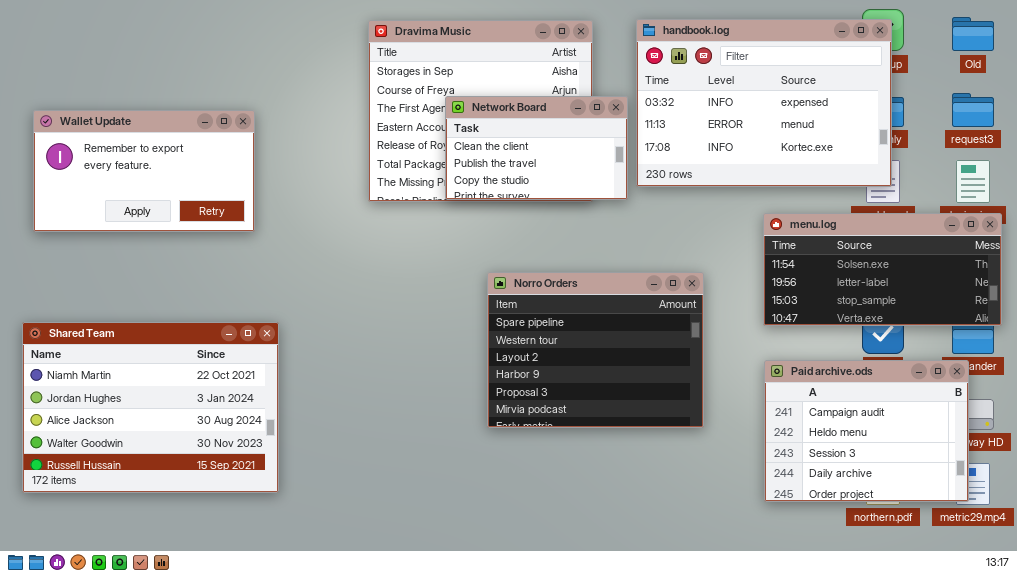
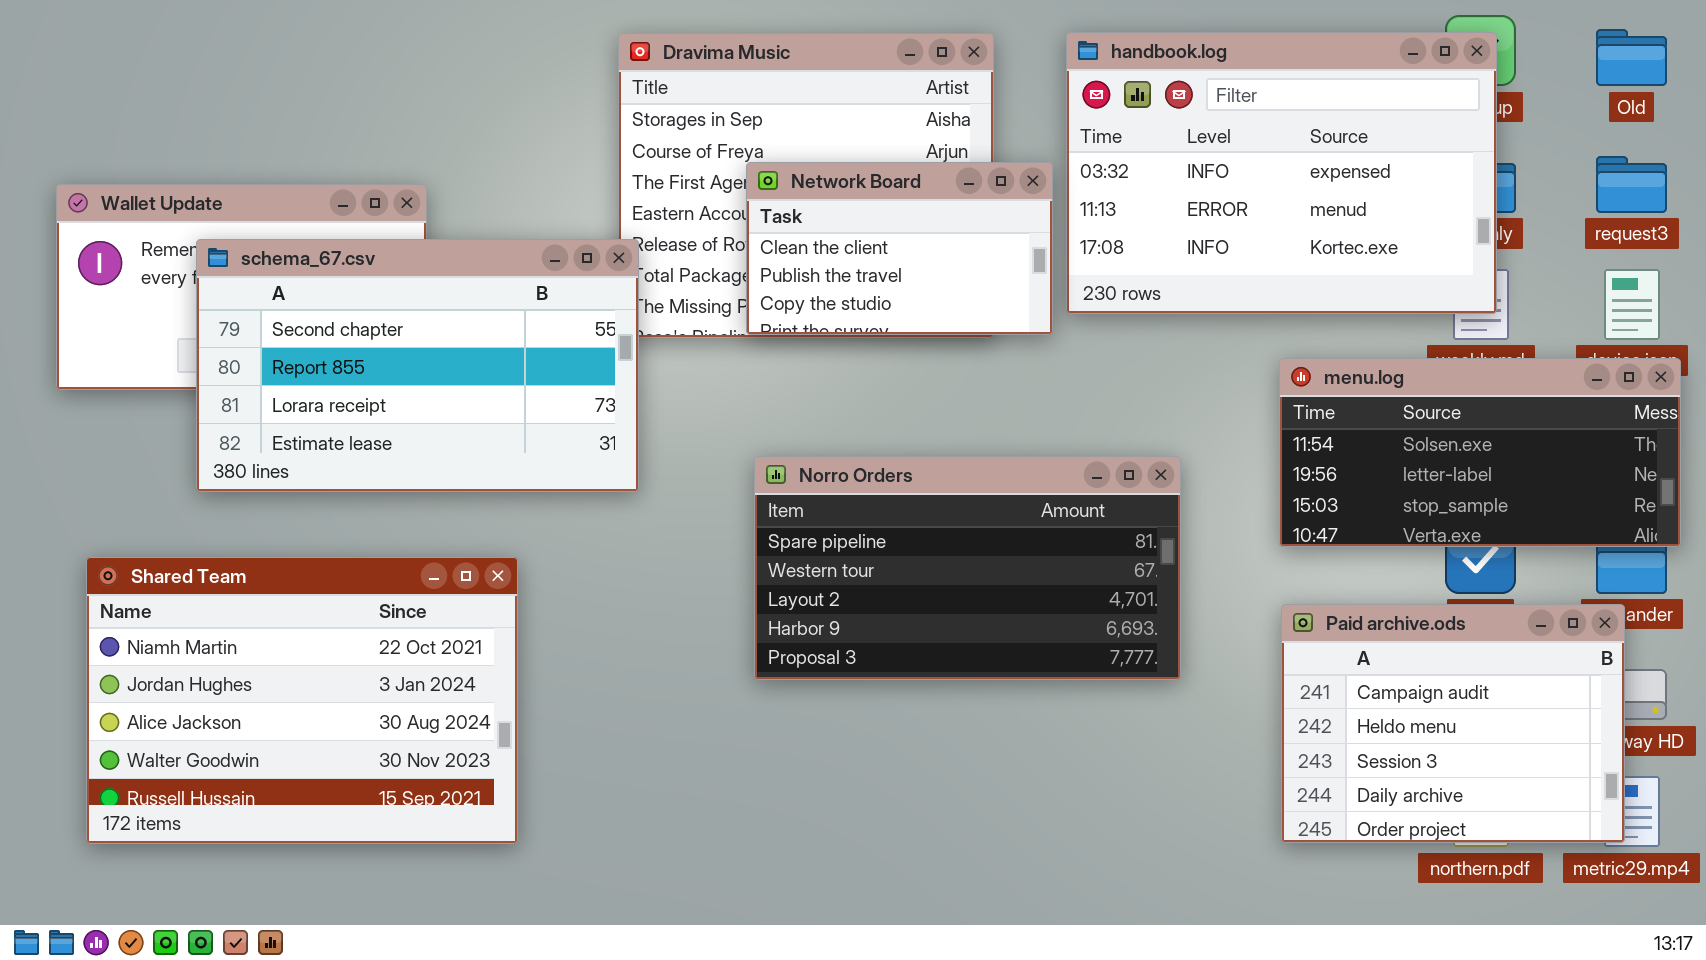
schema_67.csv: none -> [196,239,639,492], opened
Norro Orders: [487,272,704,428] -> [754,456,1181,680], resized
Shared Team: [22,322,279,493] -> [86,557,518,844], moved

